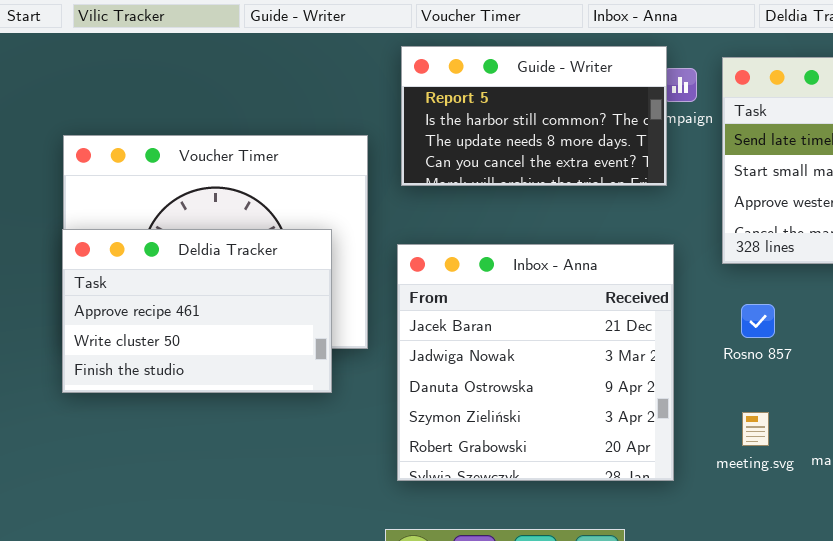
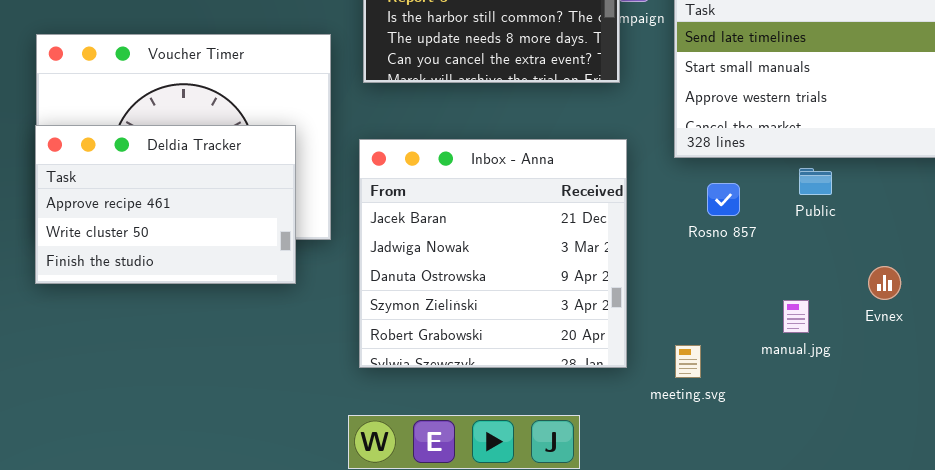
Rosno 857: [741,304,775,338] -> [707,183,740,216], moved
meeting.svg: [742,412,769,446] -> [675,345,701,378], moved

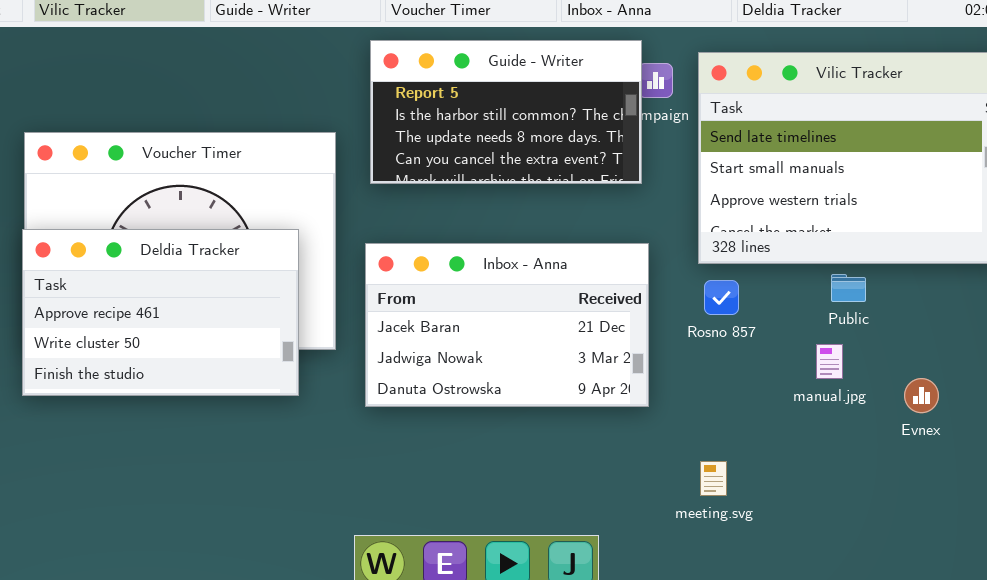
Inbox - Anna: [359,139,627,368] -> [365,243,649,407], resized
Rosno 857: [707,183,740,216] -> [704,280,739,315], moved
manual.jpg: [783,300,809,333] -> [816,344,843,379], moved

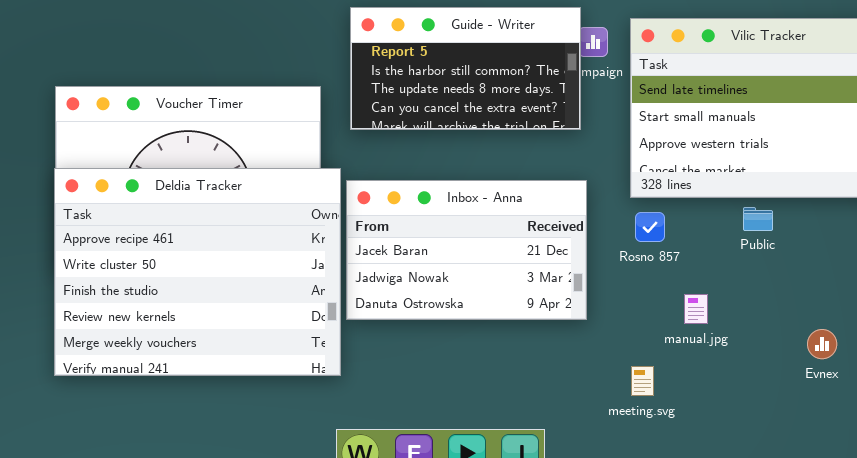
Deldia Tracker: [22,229,299,396] -> [54,168,341,376], resized
manual.jpg: [816,344,843,379] -> [684,294,708,324], moved
Evnex: [904,378,939,413] -> [807,329,837,359], moved

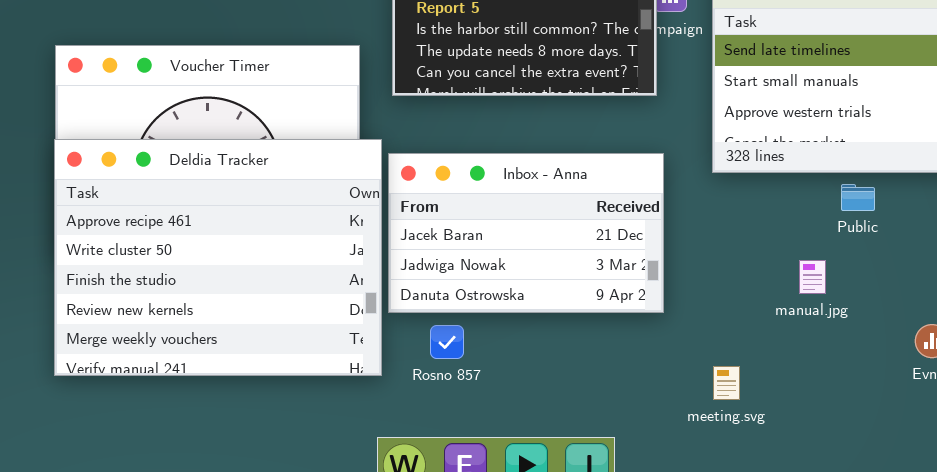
Rosno 857: [635,212,665,242] -> [430,325,464,359], moved
manual.jpg: [684,294,708,324] -> [799,260,826,294], moved

